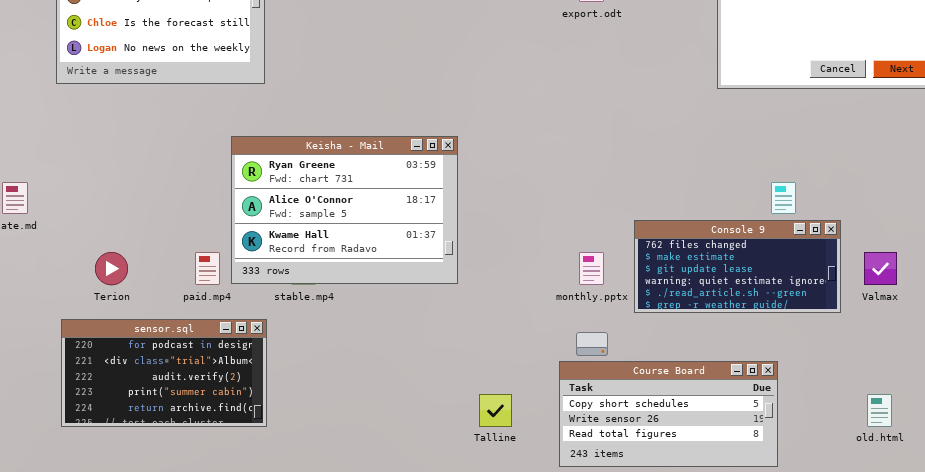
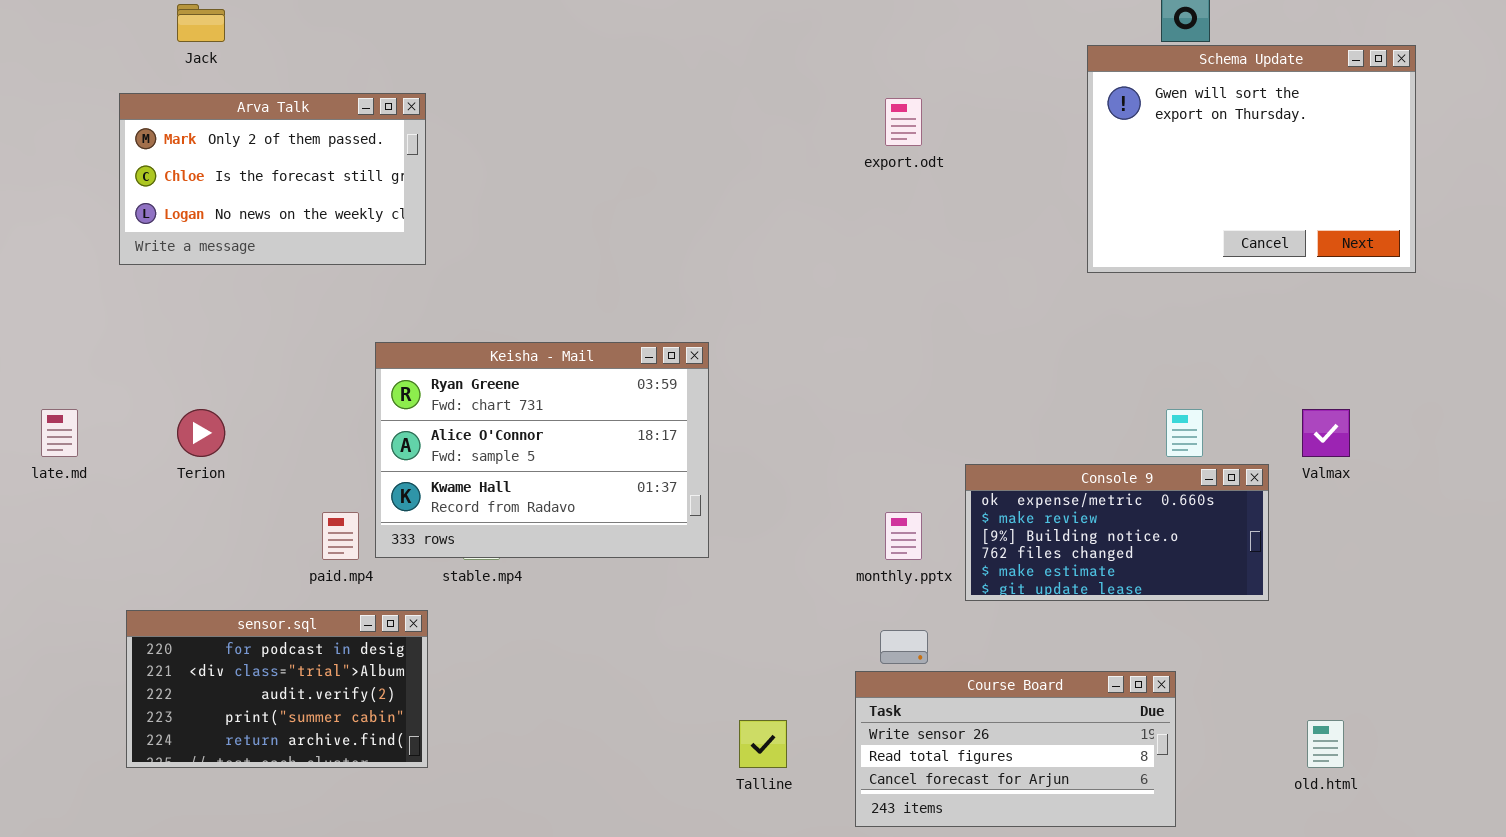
Console 9: [634,220,841,313] -> [965,464,1269,601], scrolled up 3 rows
Terion: [95,252,128,285] -> [177,409,225,457], moved
Valmax: [864,252,897,285] -> [1302,409,1350,457], moved
Course Board: [559,361,778,467] -> [855,671,1176,827], scrolled down 1 row

